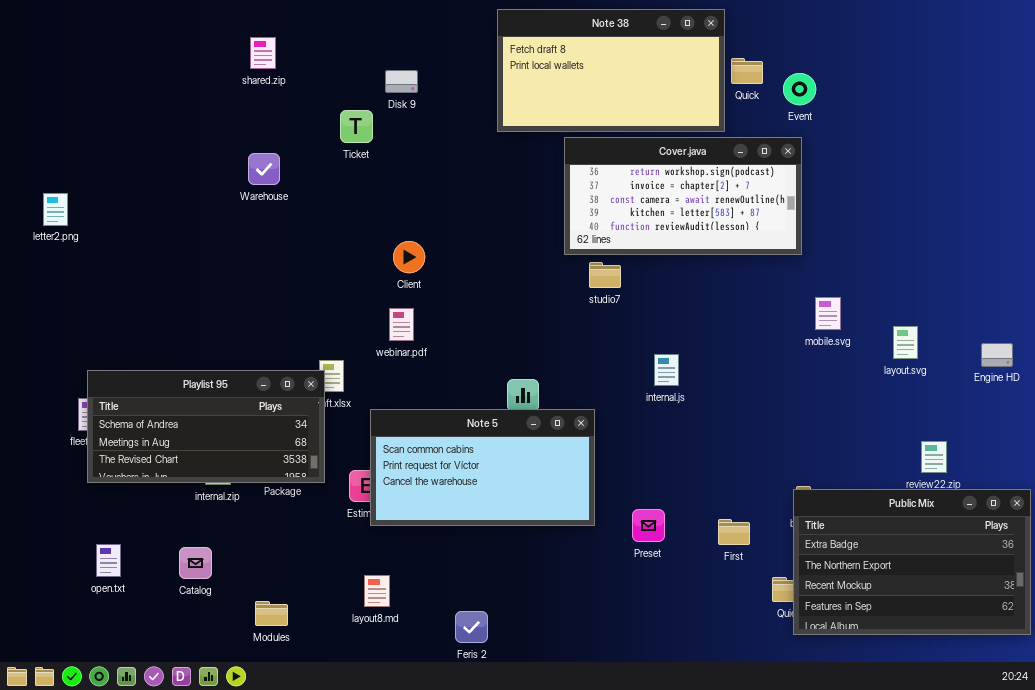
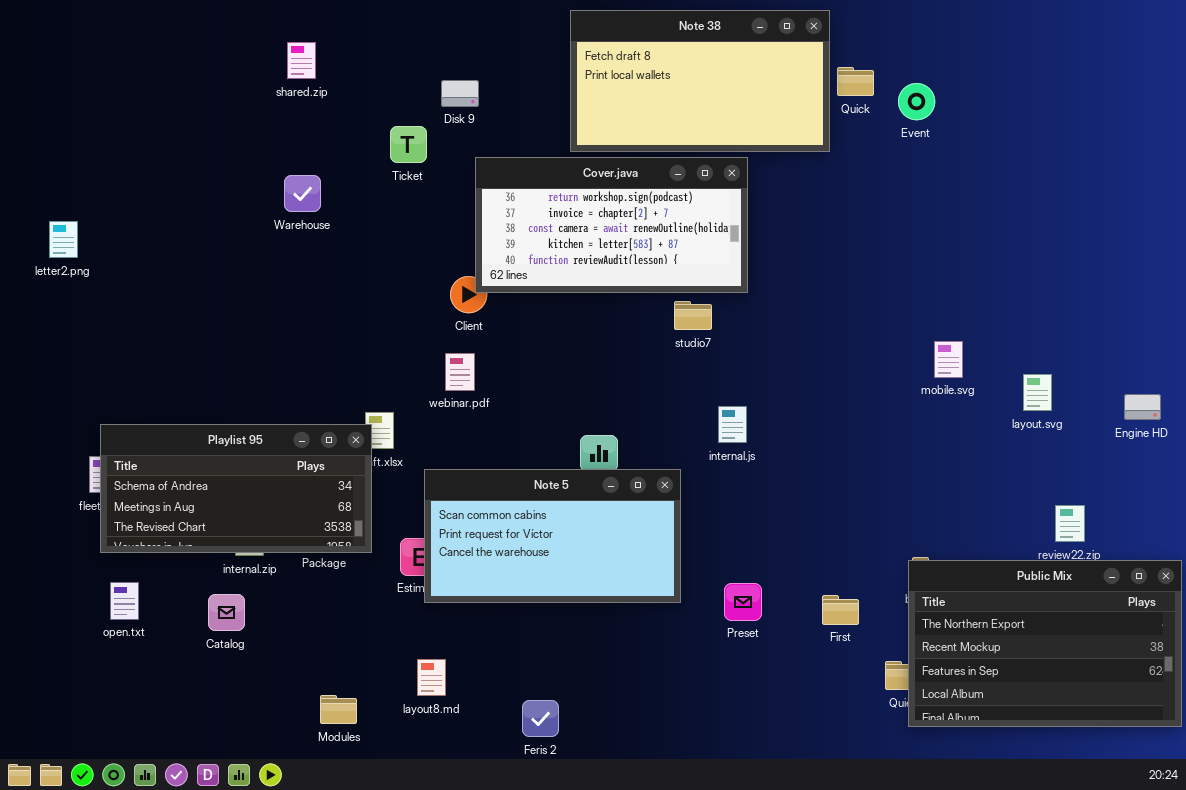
Cover.java: [564,137,802,255] -> [475,157,748,293], moved
internal.js: [654,354,679,386] -> [718,406,747,443], moved
Public Mix: [793,489,1031,635] -> [908,560,1182,727], scrolled down 1 row
open.txt: [96,544,121,577] -> [110,582,139,620], moved
Catalog: [179,547,212,579] -> [208,594,245,631], moved
Modules: [255,601,288,626] -> [320,695,357,724], moved

